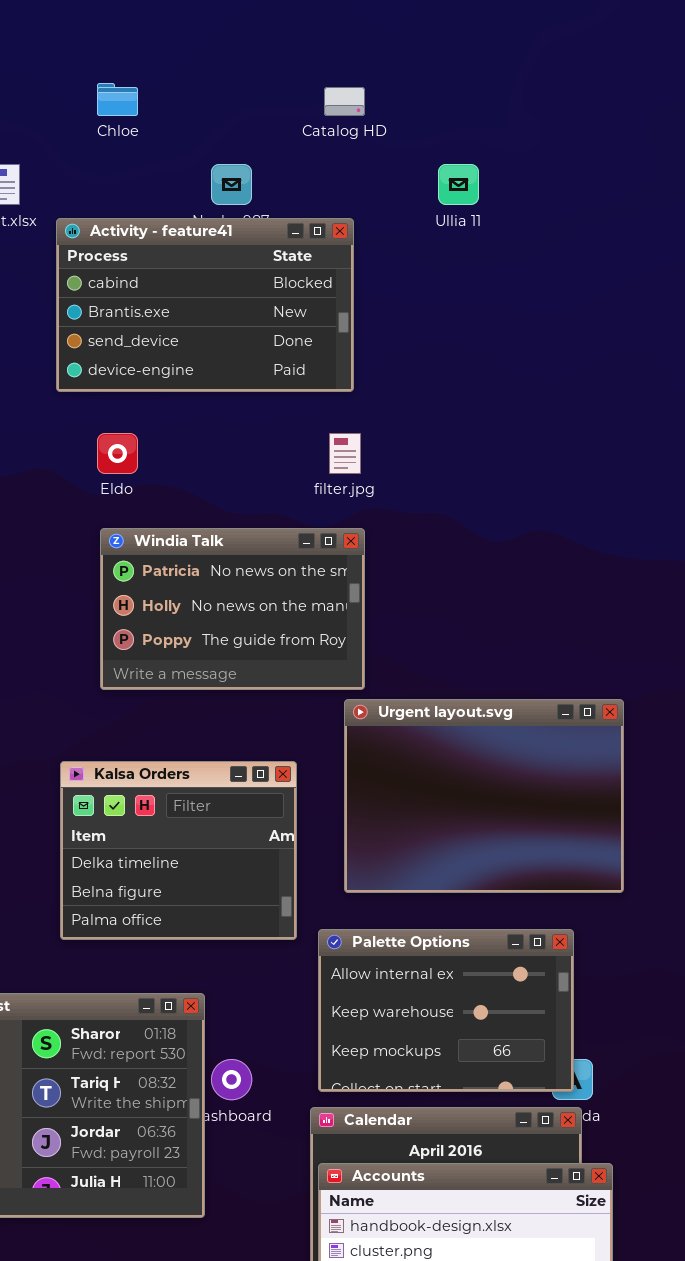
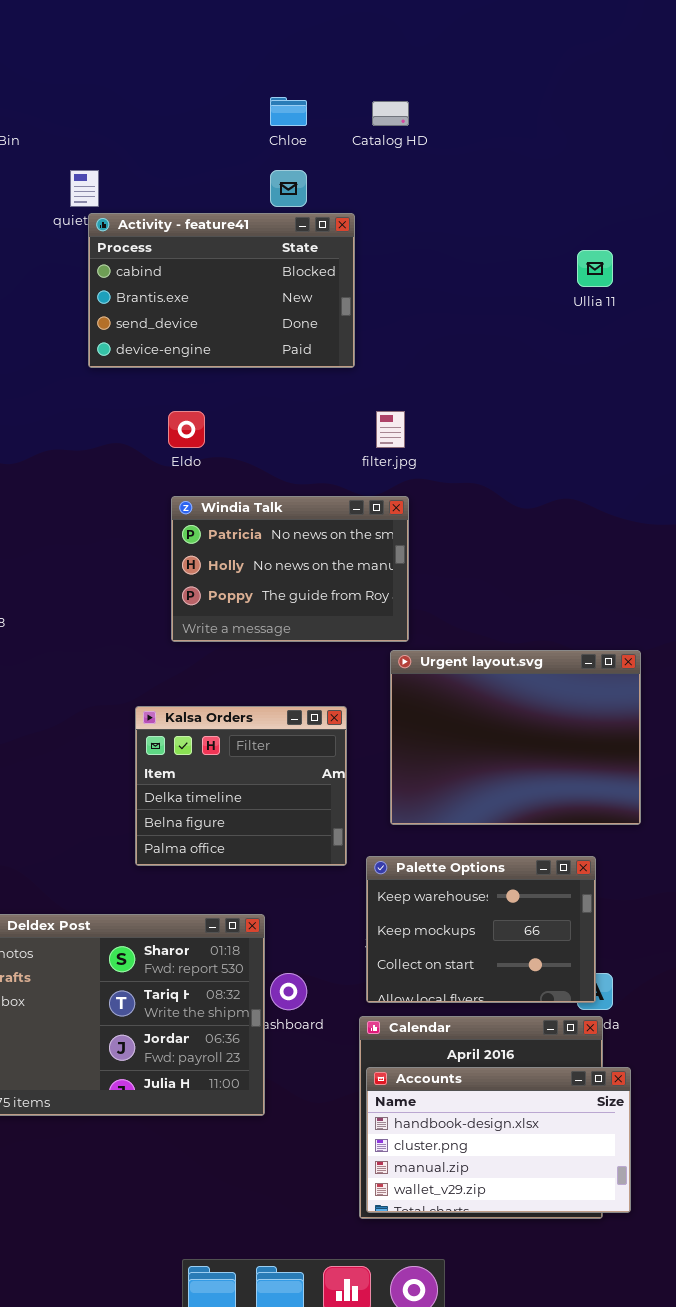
Chloe: [97,83,138,116] -> [270,97,307,126], moved
Ullia 11: [438,164,479,205] -> [577,250,613,287], moved
Activity - feature41: [56,218,354,392] -> [88,213,355,368], moved
Palette Options: [318,929,574,1092] -> [366,856,596,1003], scrolled down 1 row

